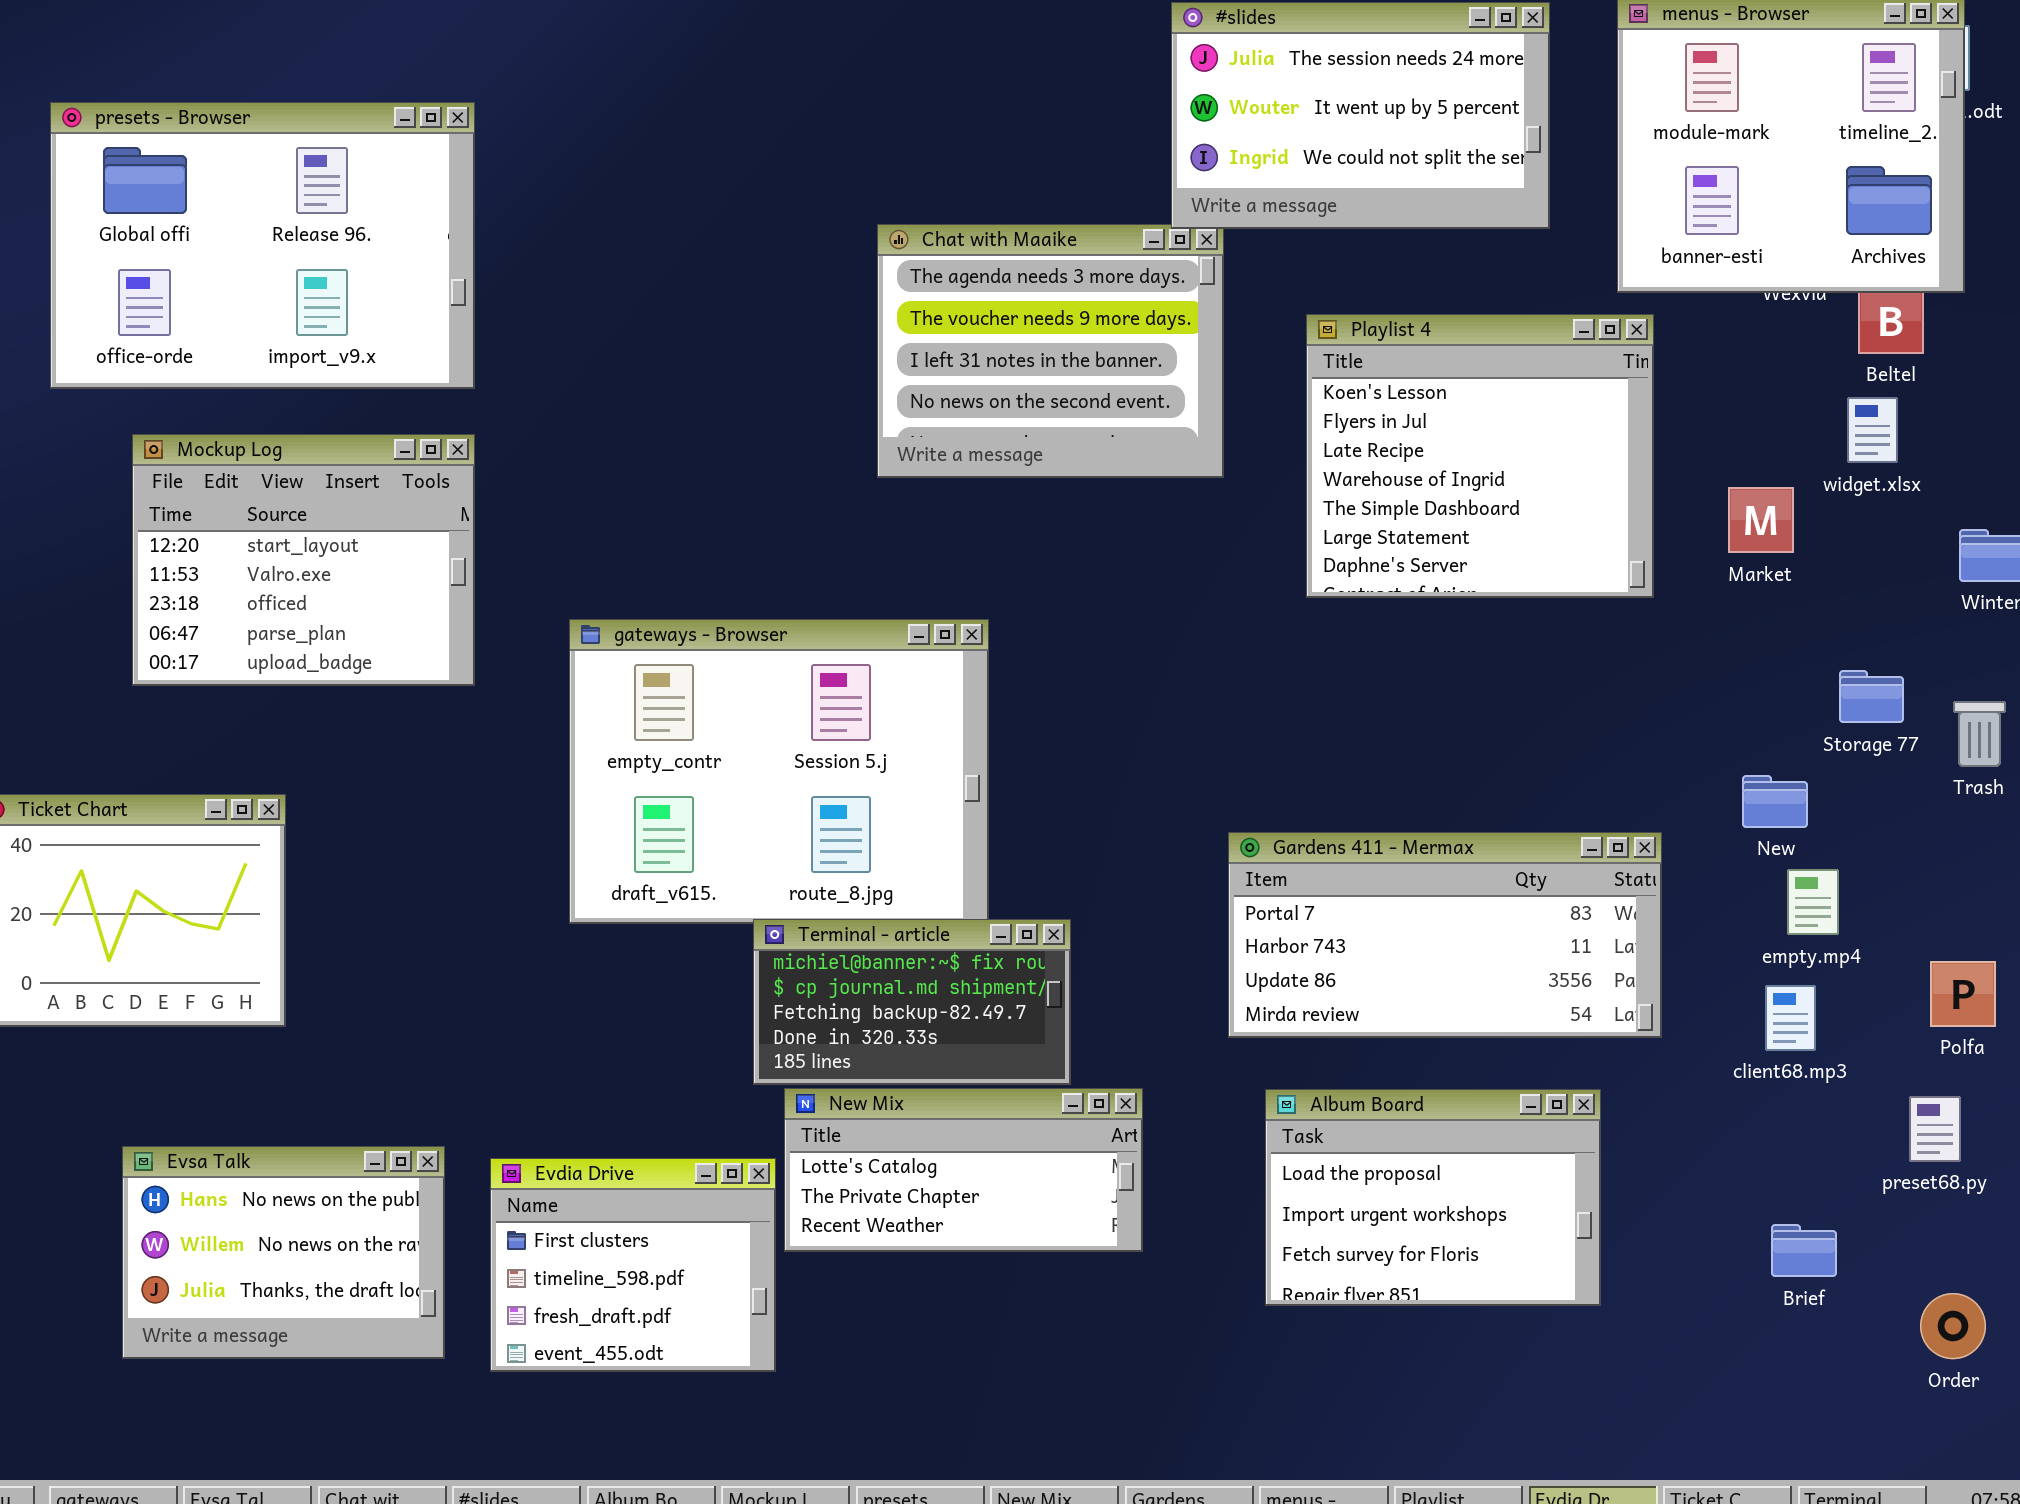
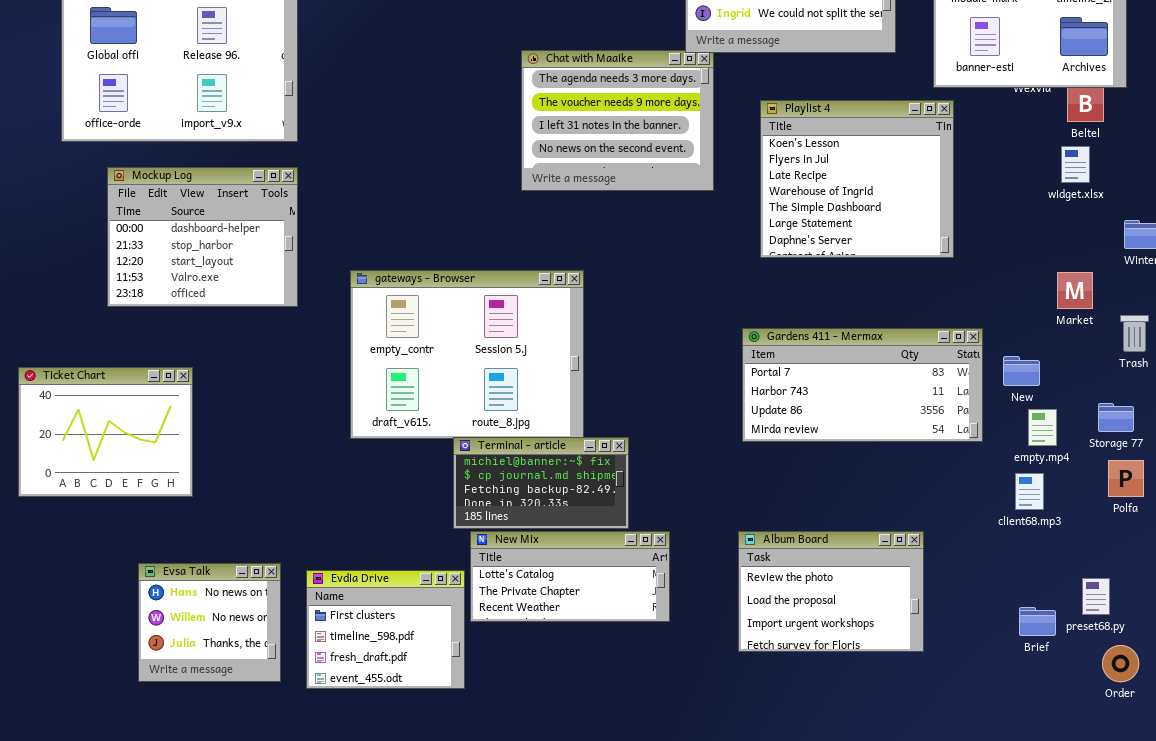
Mockup Log: [132,434,475,686] -> [107,167,298,307], scrolled up 2 rows
Market: [1728,487,1794,553] -> [1057,272,1093,309], moved
Storage 77: [1839,670,1904,723] -> [1098,403,1134,432], moved
Gardens 411 - Mermax: [1228,832,1662,1038] -> [742,328,983,442], moved
Album Board: [1265,1089,1601,1306] -> [738,531,924,652], scrolled up 1 row
preset68.py: [1909,1096,1961,1162] -> [1082,578,1110,615], moved
Evsa Talk: [122,1146,445,1359] -> [138,563,281,682], resized

